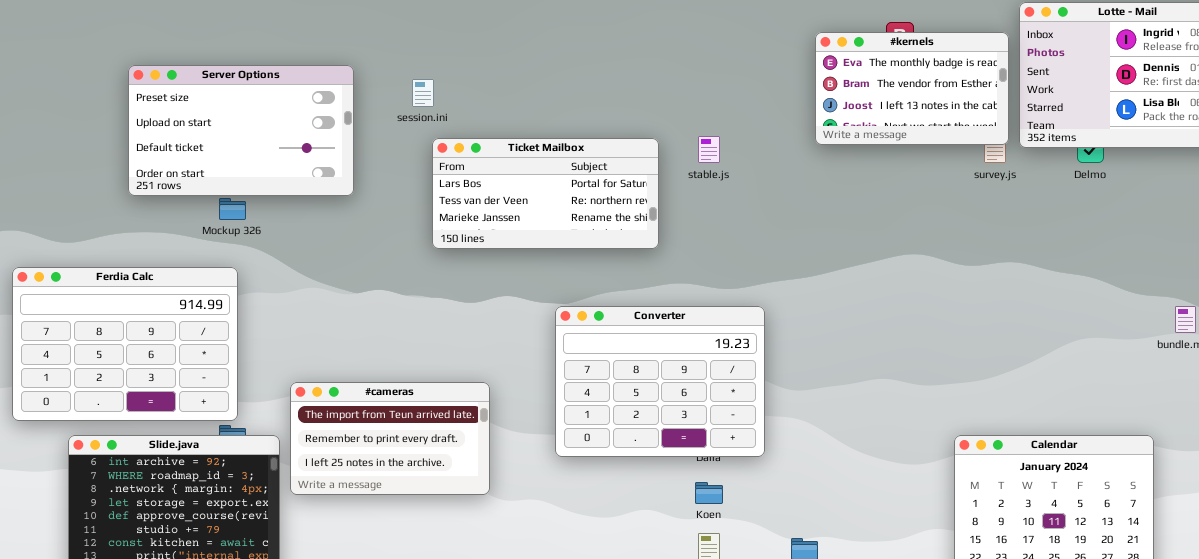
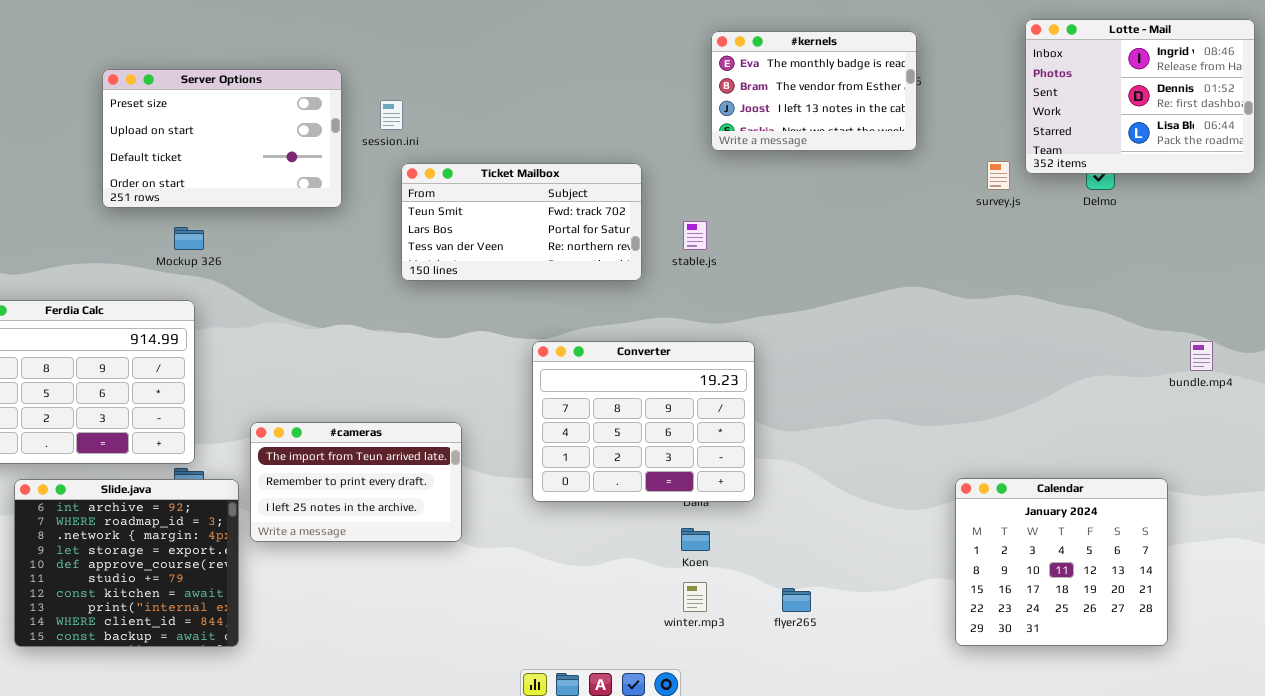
#kernels: [815,32,1009,145] -> [711,31,917,151], moved
Server Options: [128,65,354,196] -> [102,69,342,208], moved
stable.js: [698,136,720,163] -> [683,221,707,250], moved
Ticket Mailbox: [432,138,659,249] -> [401,163,642,281], scrolled up 1 row

